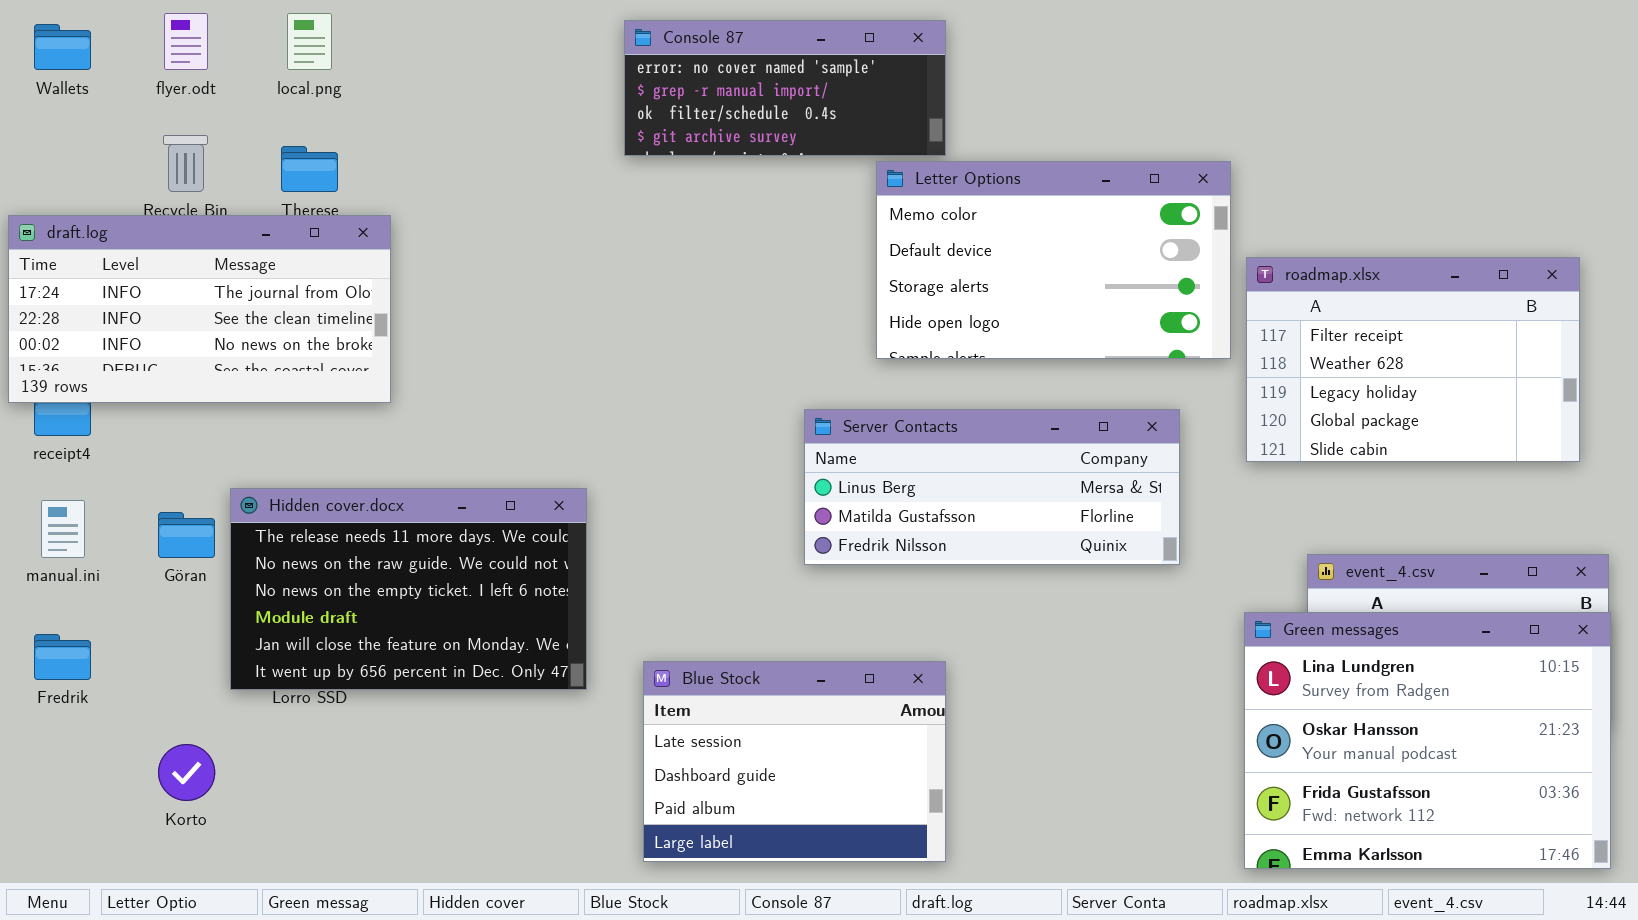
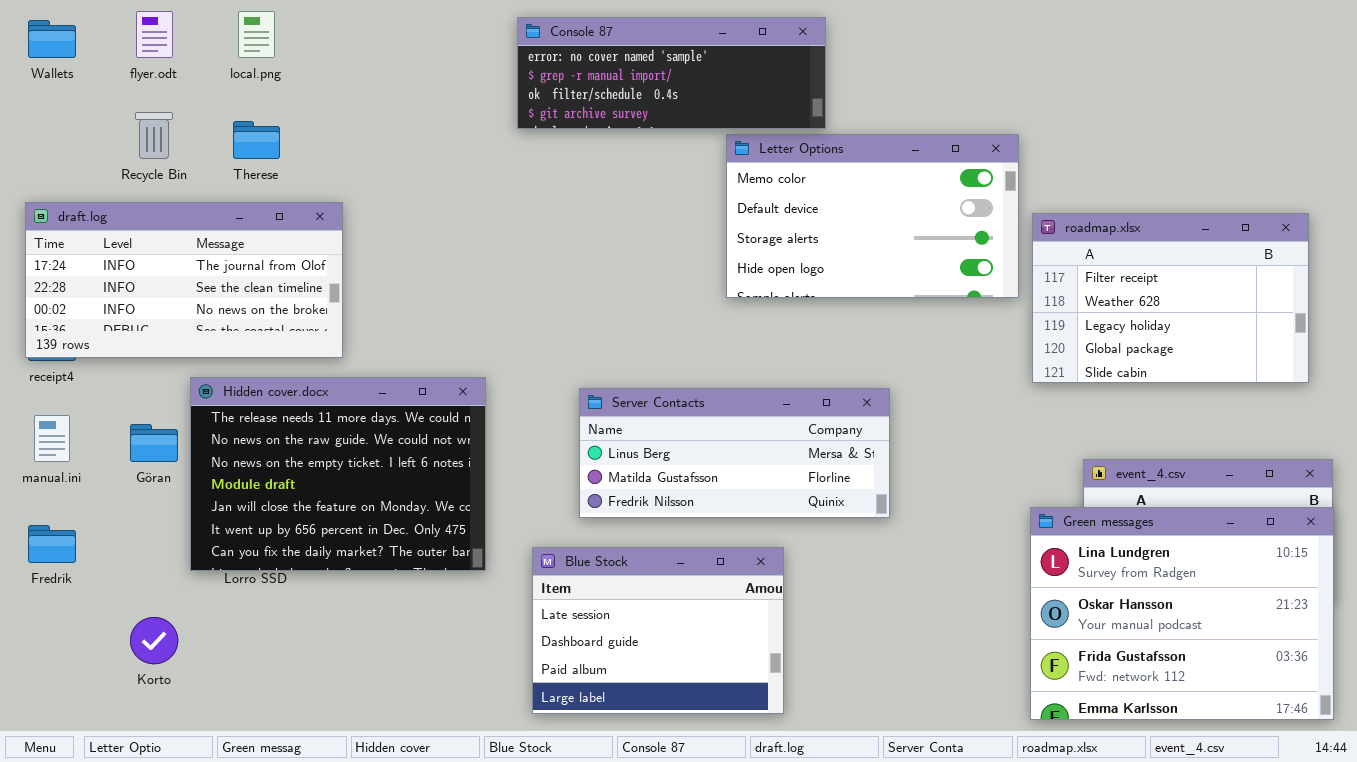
Console 87: [624,20,946,156] -> [517,17,826,129], resized
draft.log: [8,215,391,403] -> [25,202,343,358], moved
Server Contacts: [804,409,1180,565] -> [579,388,890,518], moved
Hidden cover.docx: [230,488,587,690] -> [190,377,486,571], resized

